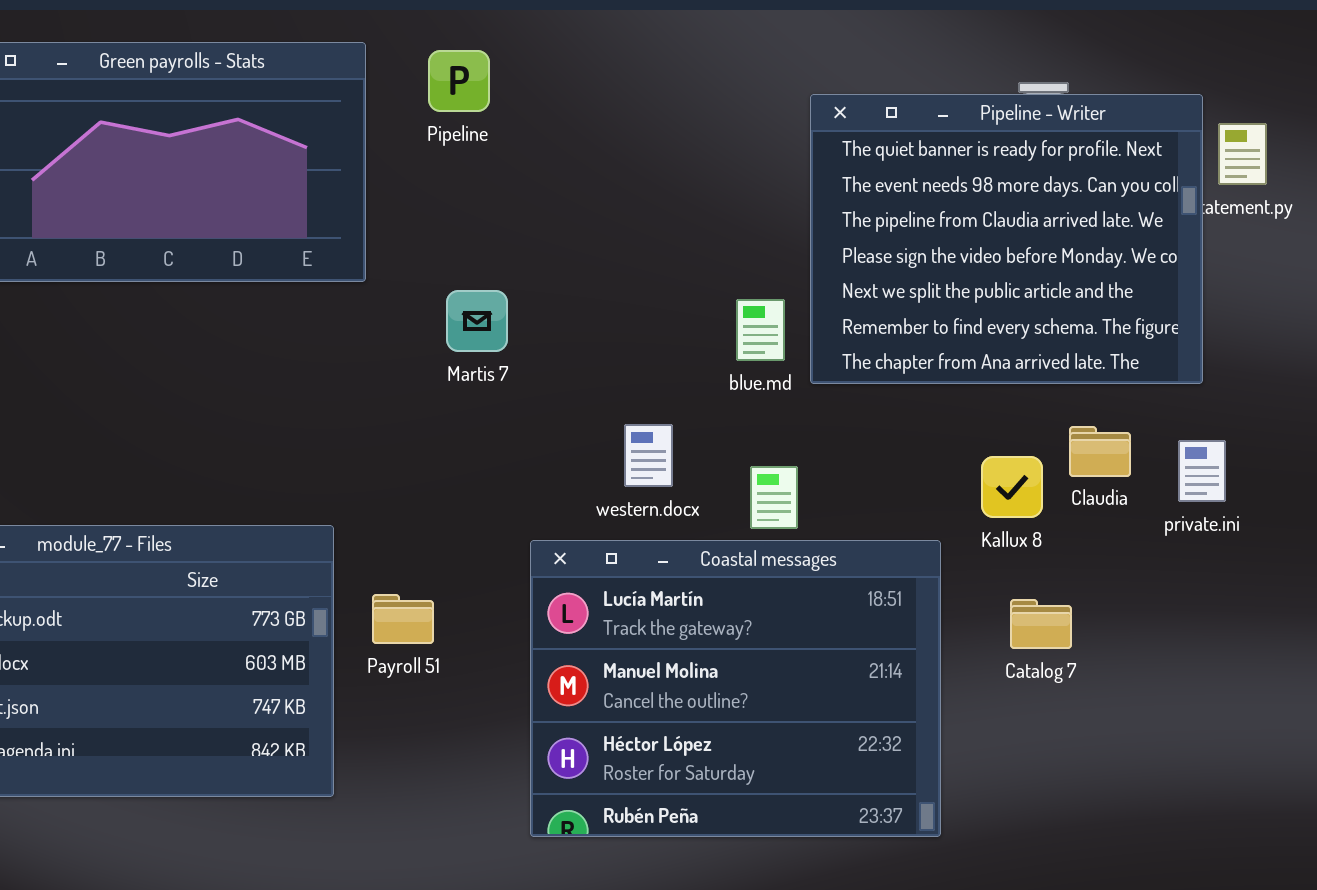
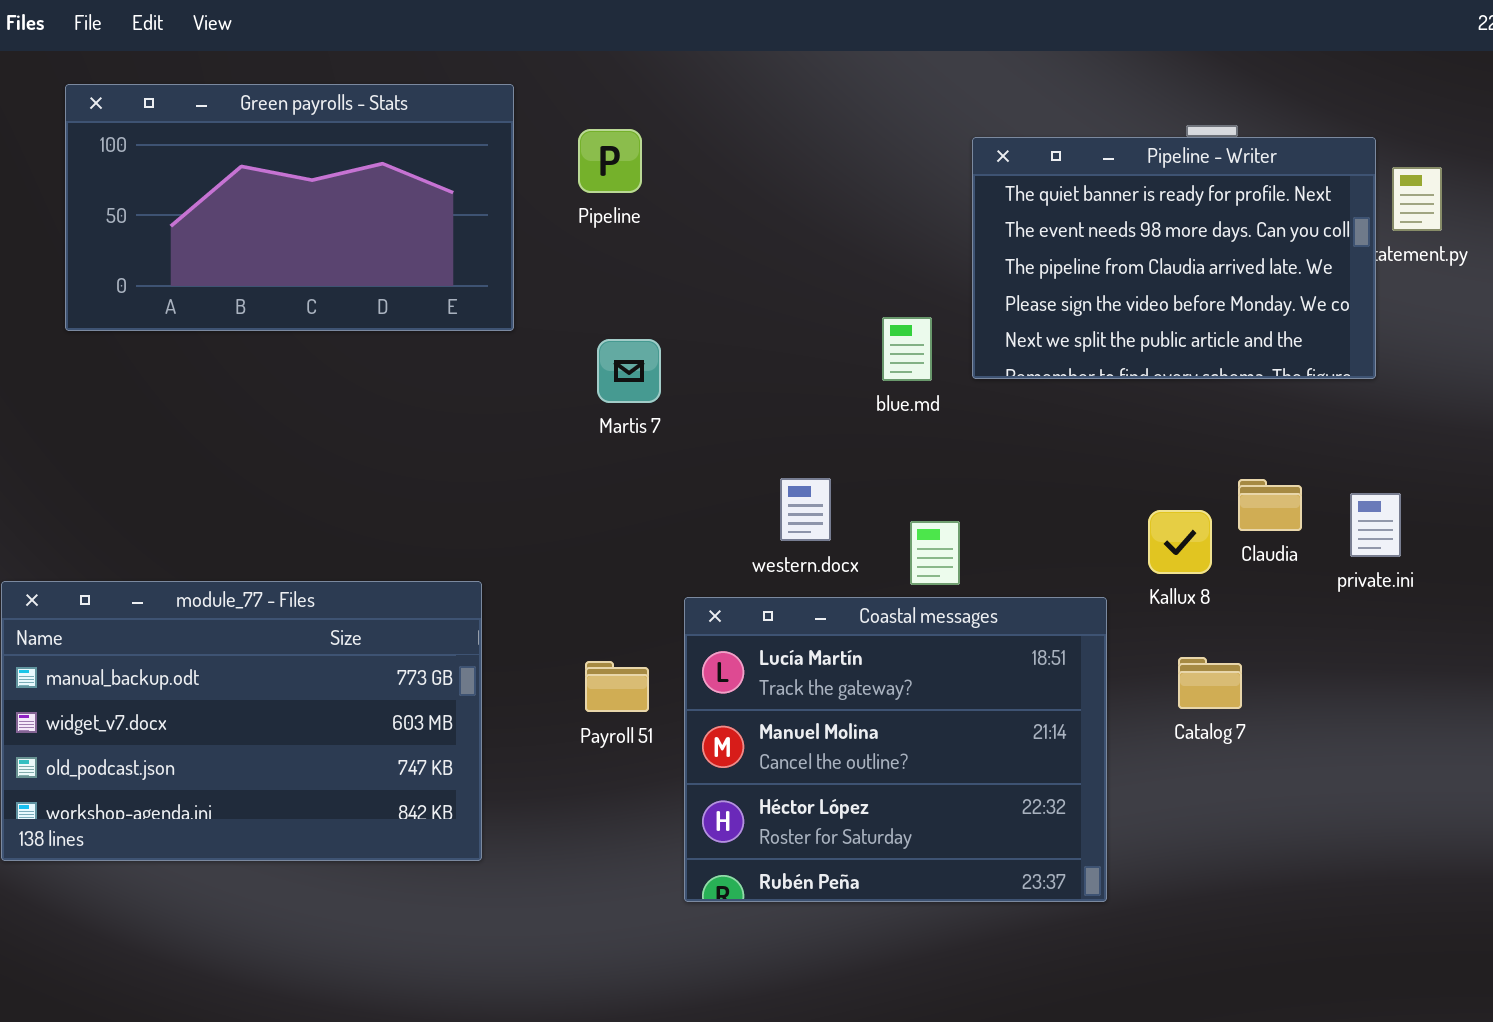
Pipeline: [428,50,490,112] -> [578,129,642,193], moved
Pipeline - Writer: [810,94,1203,384] -> [972,137,1376,379], resized
blue.md: [736,299,785,361] -> [882,317,932,381], moved
Payroll 51: [372,594,434,644] -> [585,661,649,712], moved

